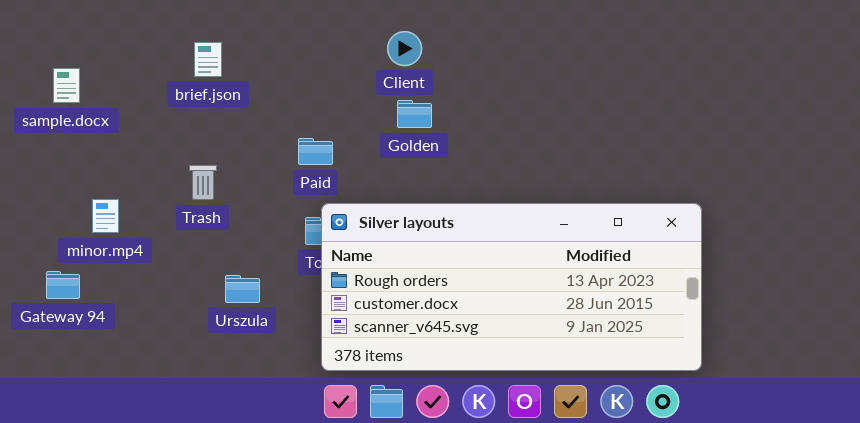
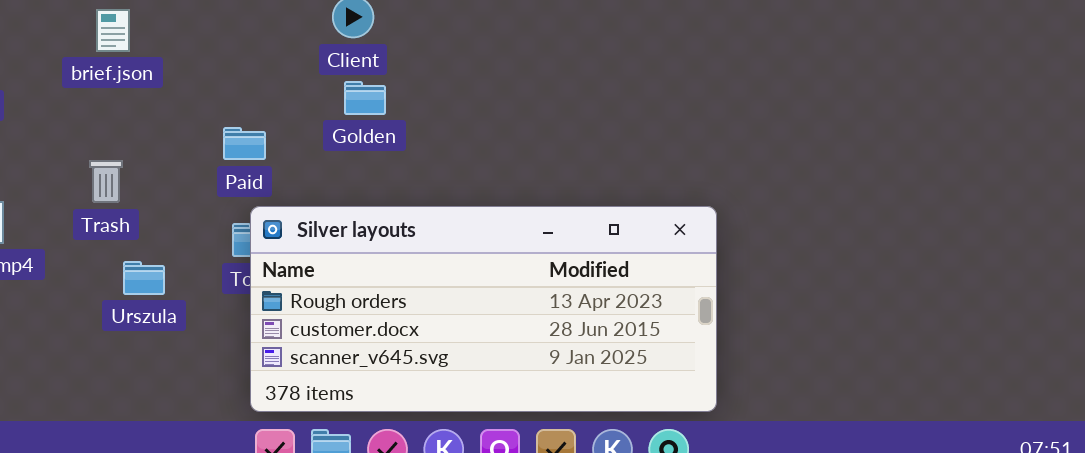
Urszula: [225,275,260,303] -> [123,261,165,295], moved

